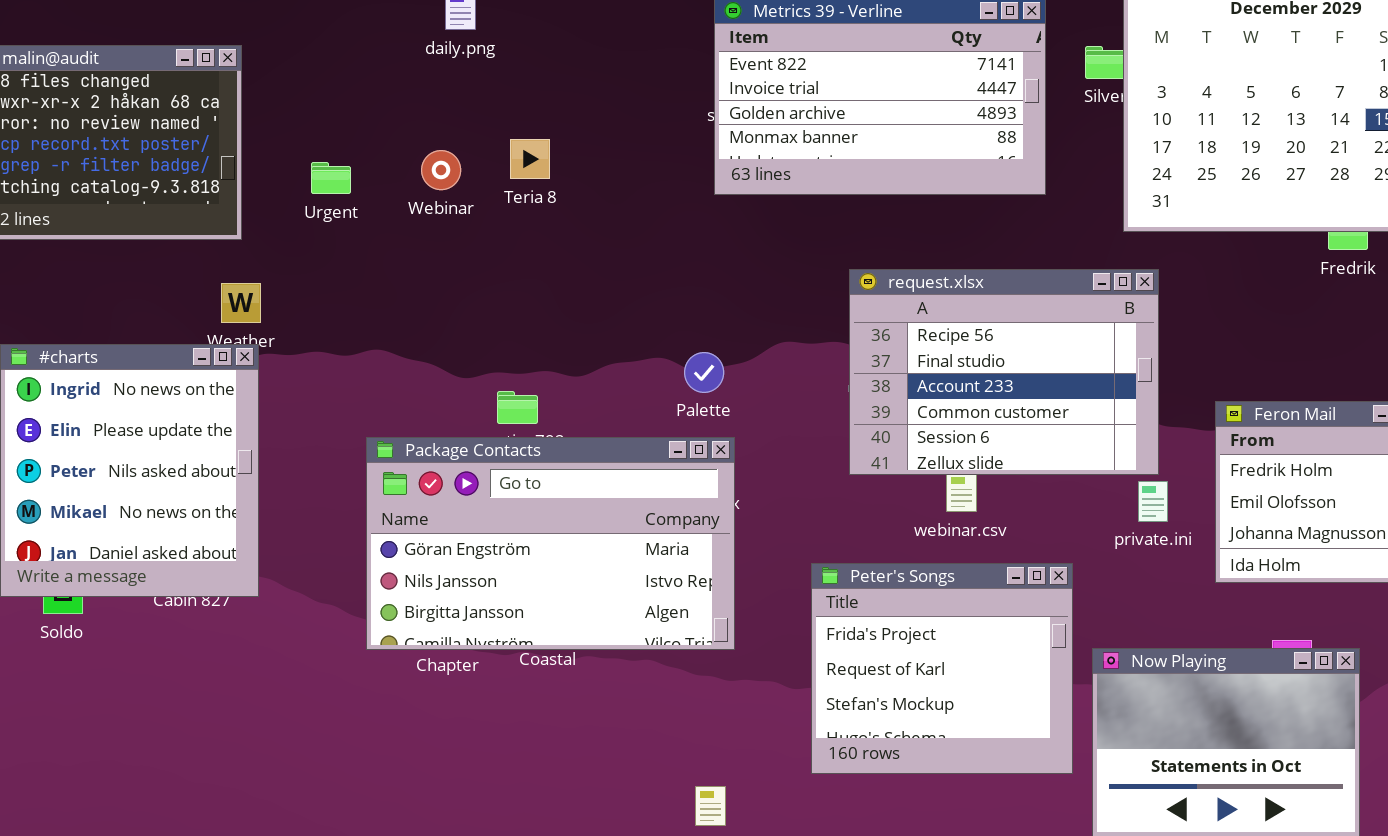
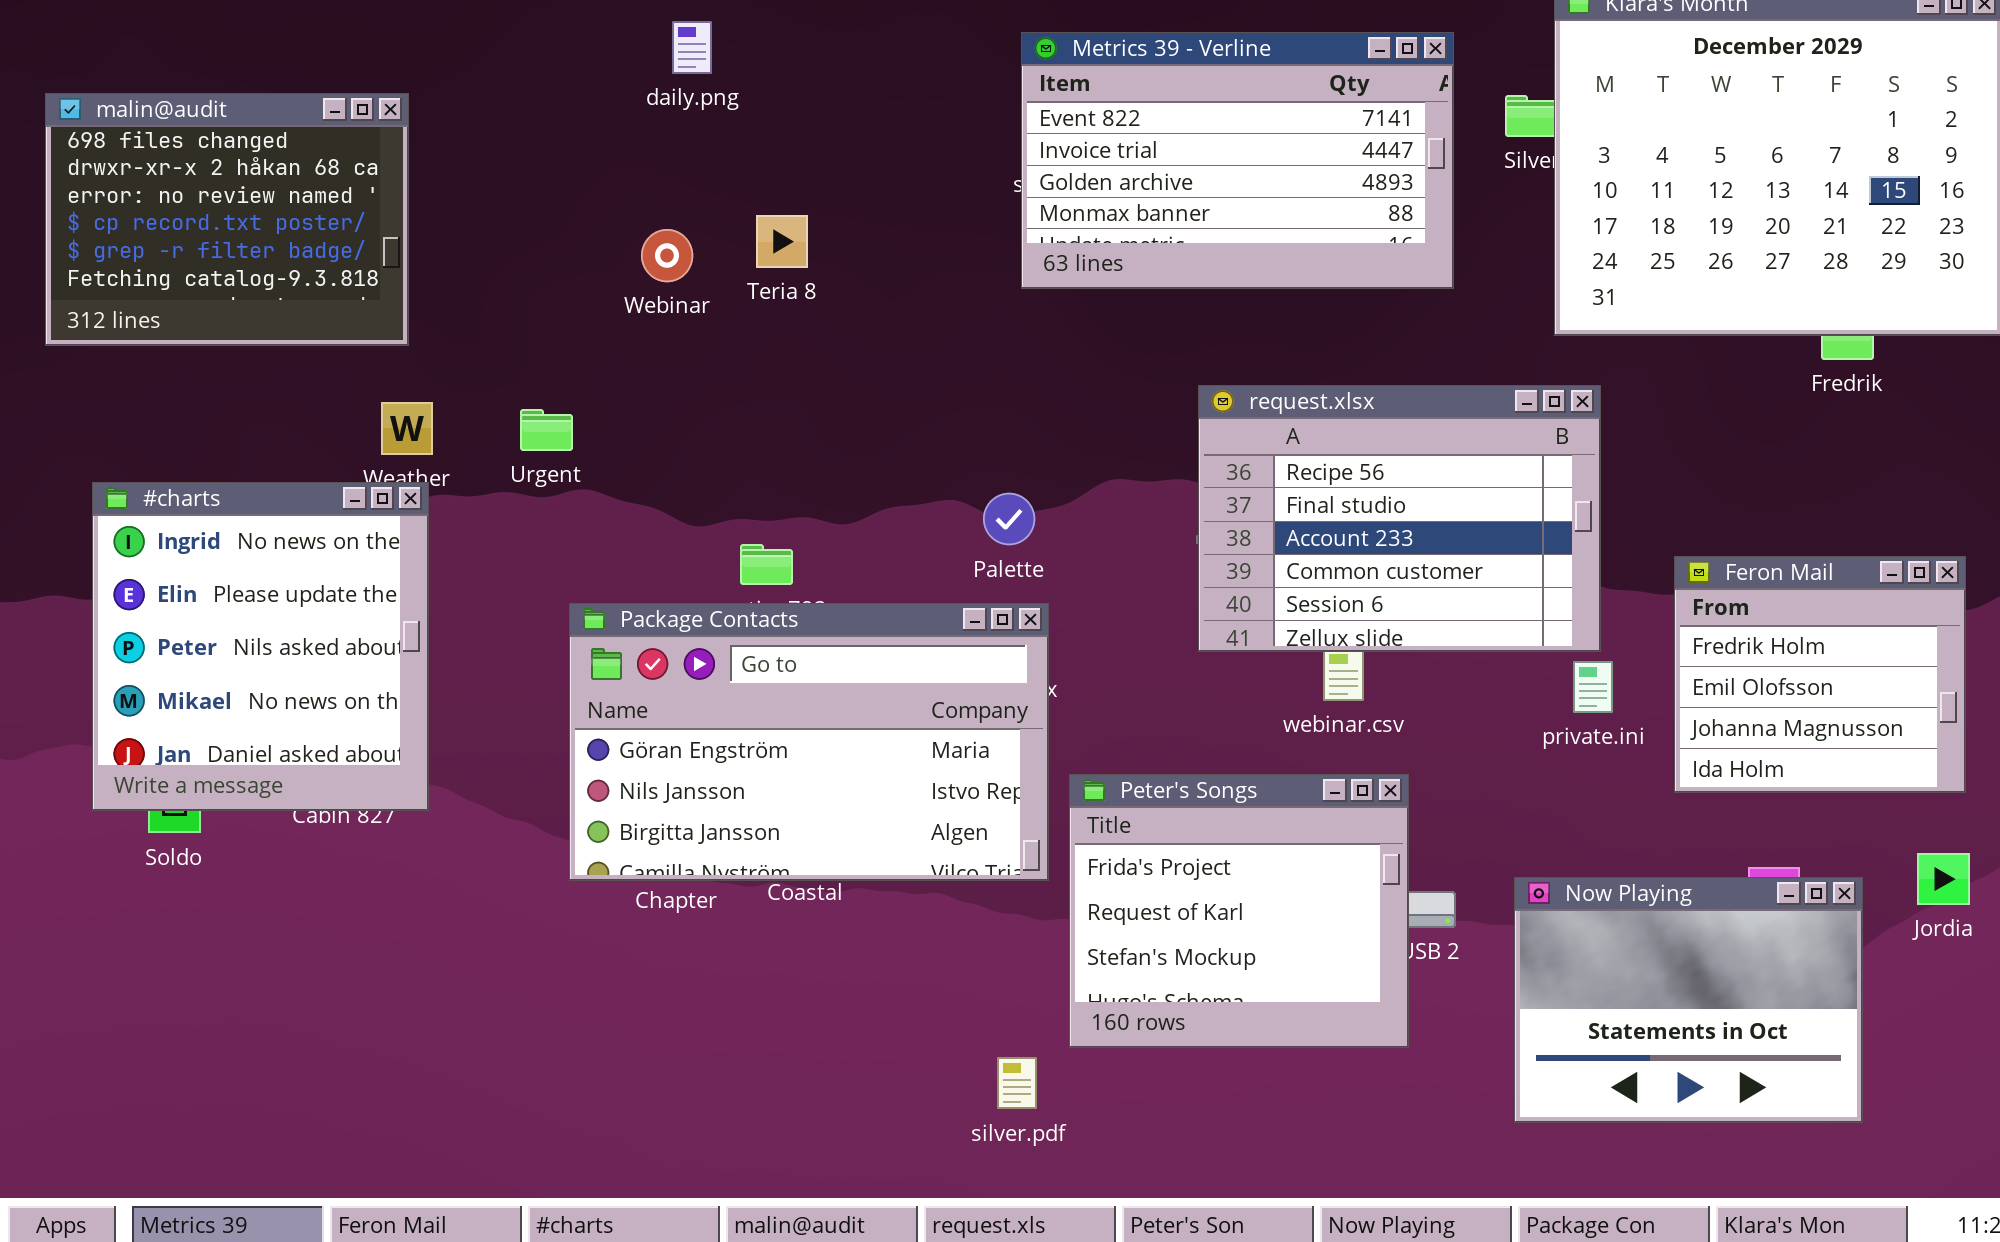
Urgent: [311,162,351,194] -> [520,409,573,451], moved
Peter's Songs: [811,563,1073,774] -> [1069,774,1409,1048], moved

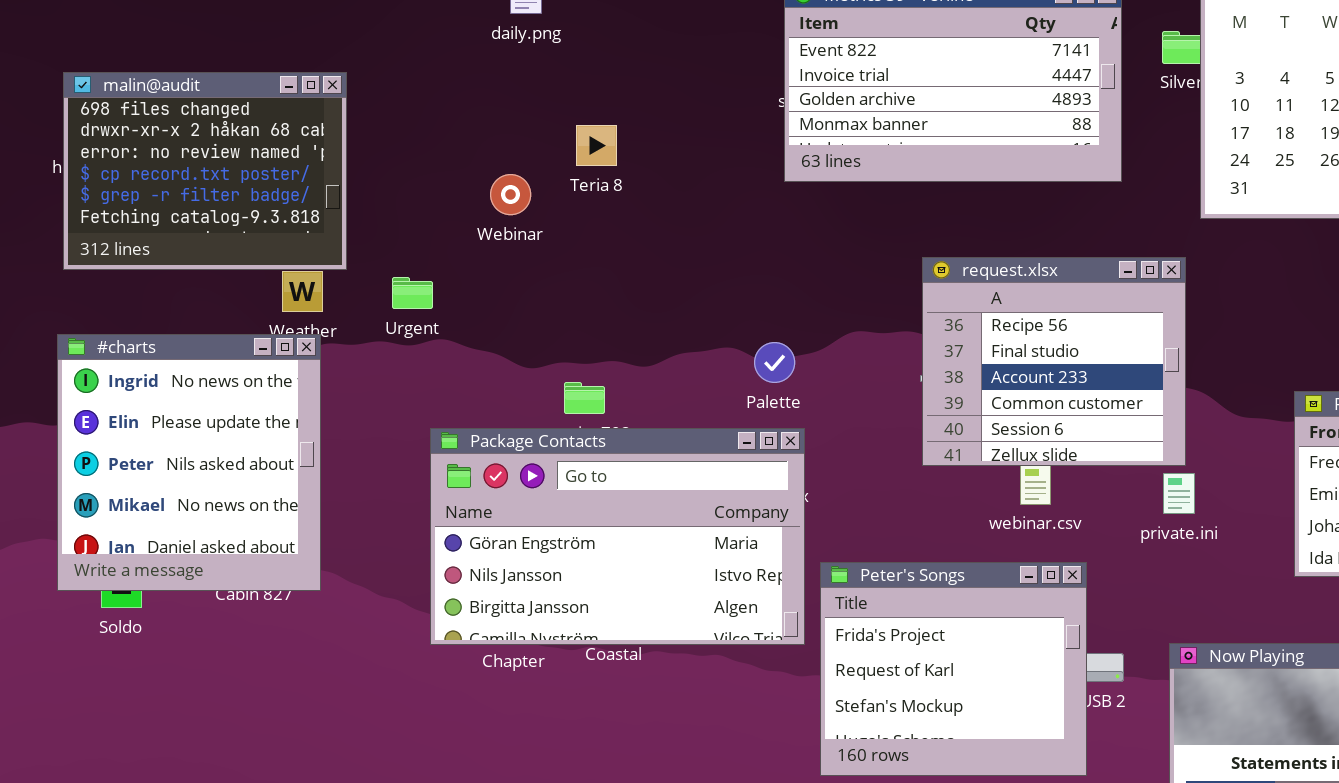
malin@audit: [45,93,409,346] -> [63,72,347,270], moved
Webinar: [641,229,693,282] -> [490,174,531,215], moved
request.xlsx: [1198,385,1601,652] -> [922,257,1186,466], resized
private.ini: [1573,661,1613,713] -> [1163,473,1195,514], moved

